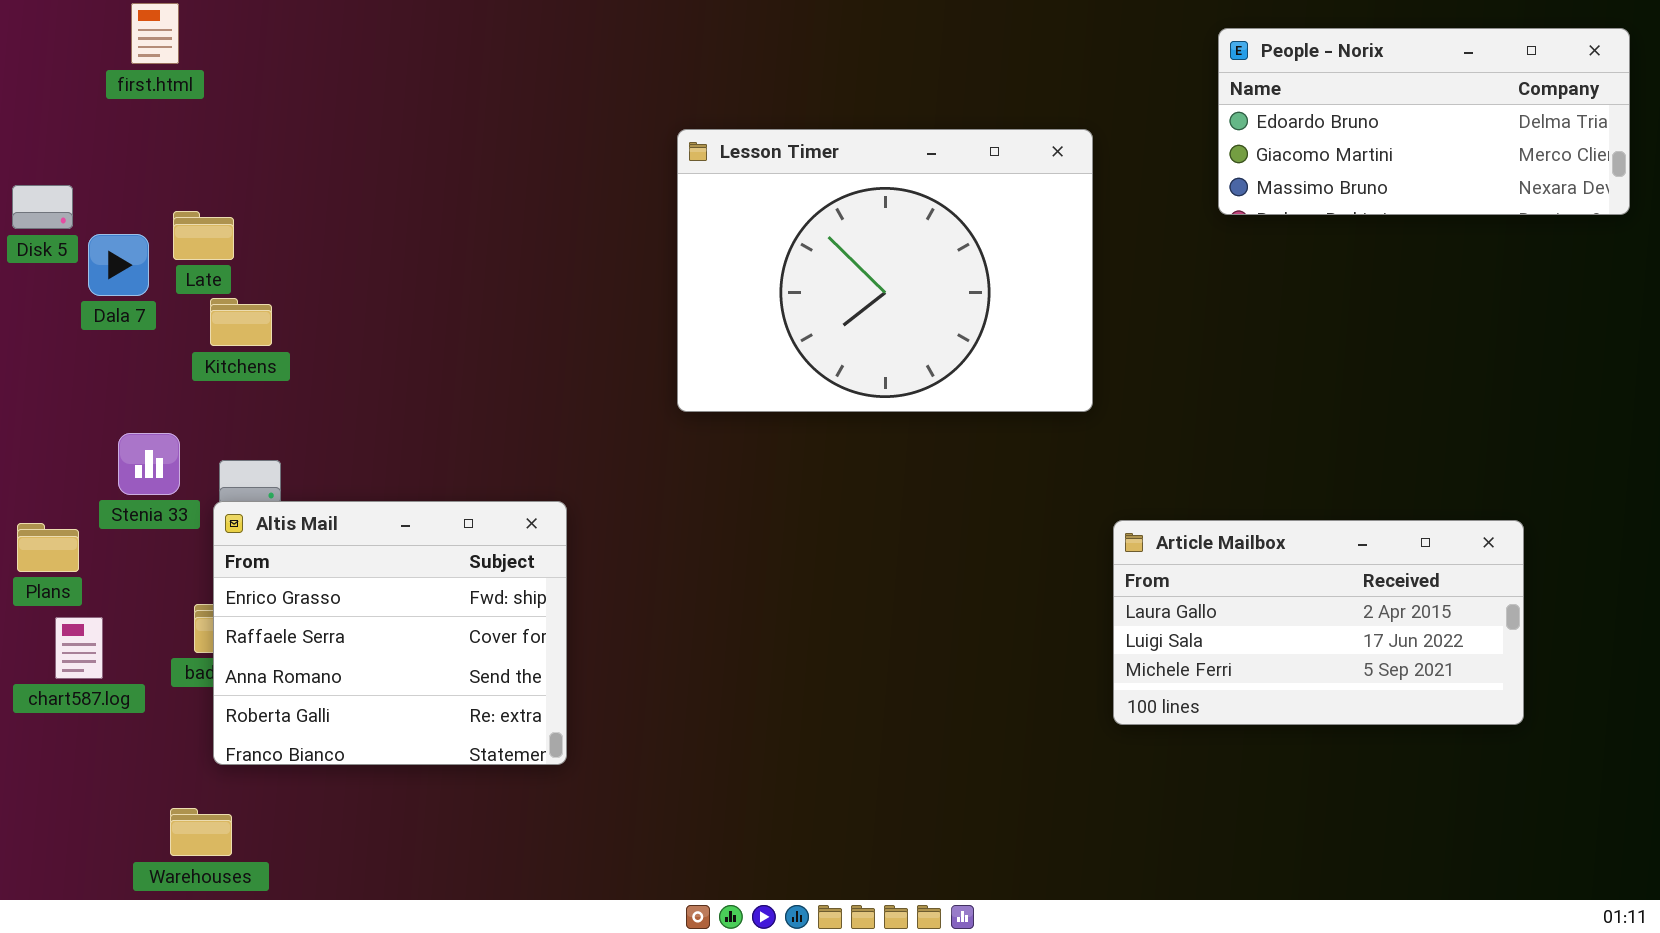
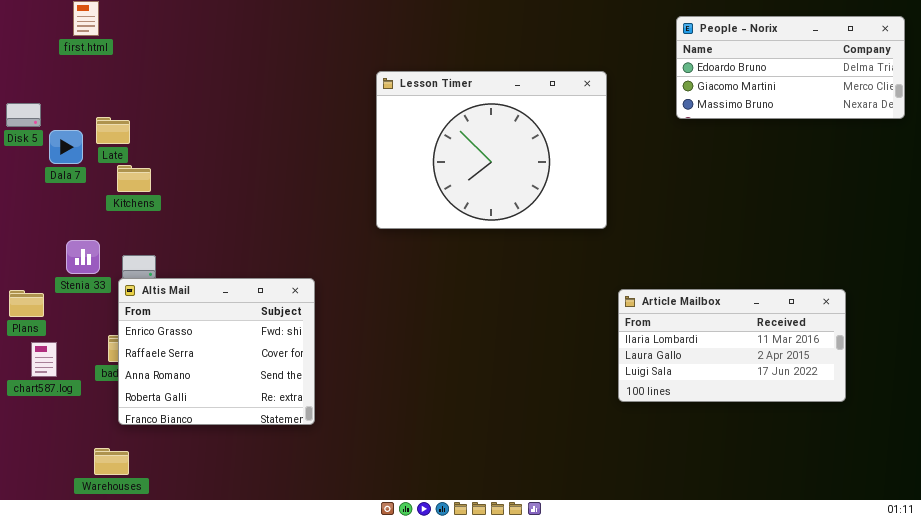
Article Mailbox: [1113,520,1524,725] -> [618,289,846,402], scrolled up 1 row

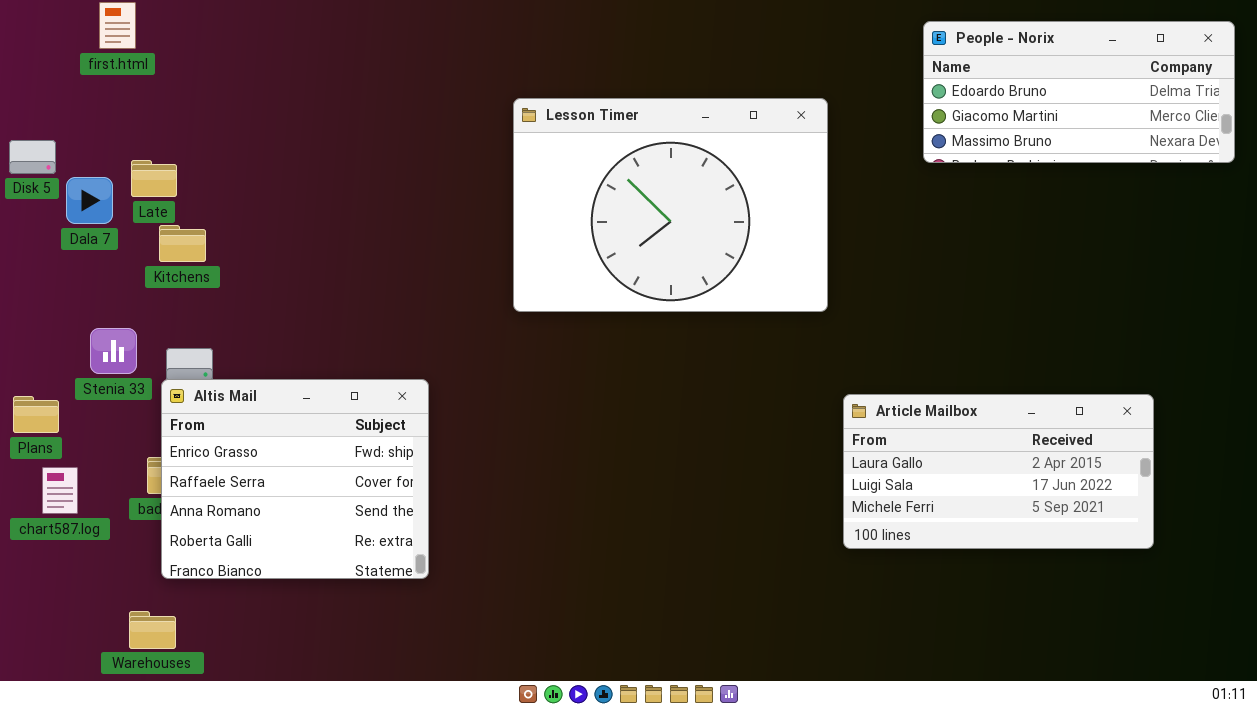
Article Mailbox: [618,289,846,402] -> [843,394,1154,549], scrolled down 1 row

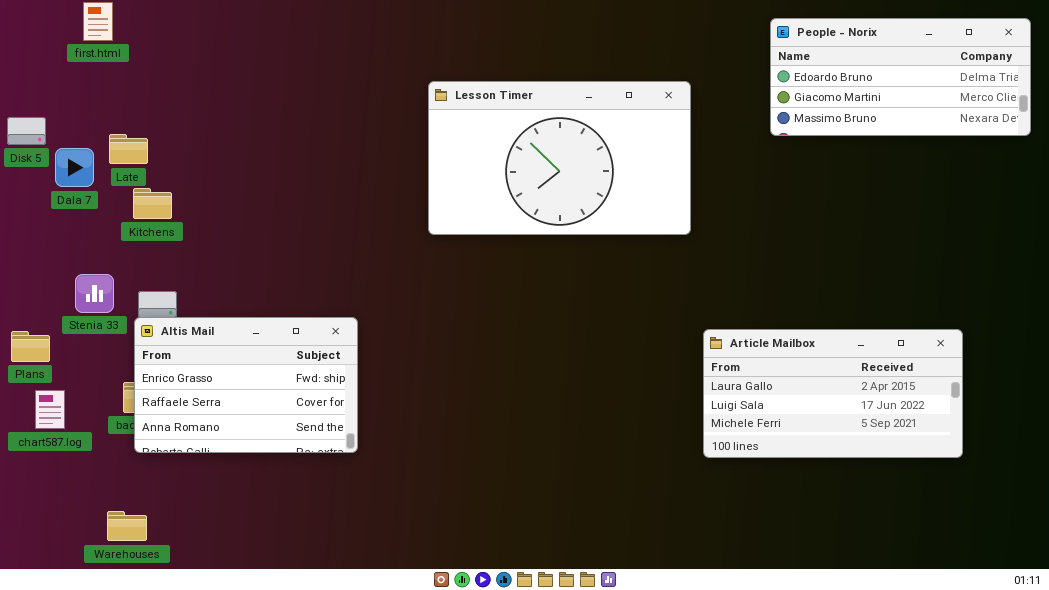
Lesson Timer: [513,98,828,312] -> [428,81,691,235], resized
Altis Mail: [161,379,429,579] -> [134,317,358,453], resized

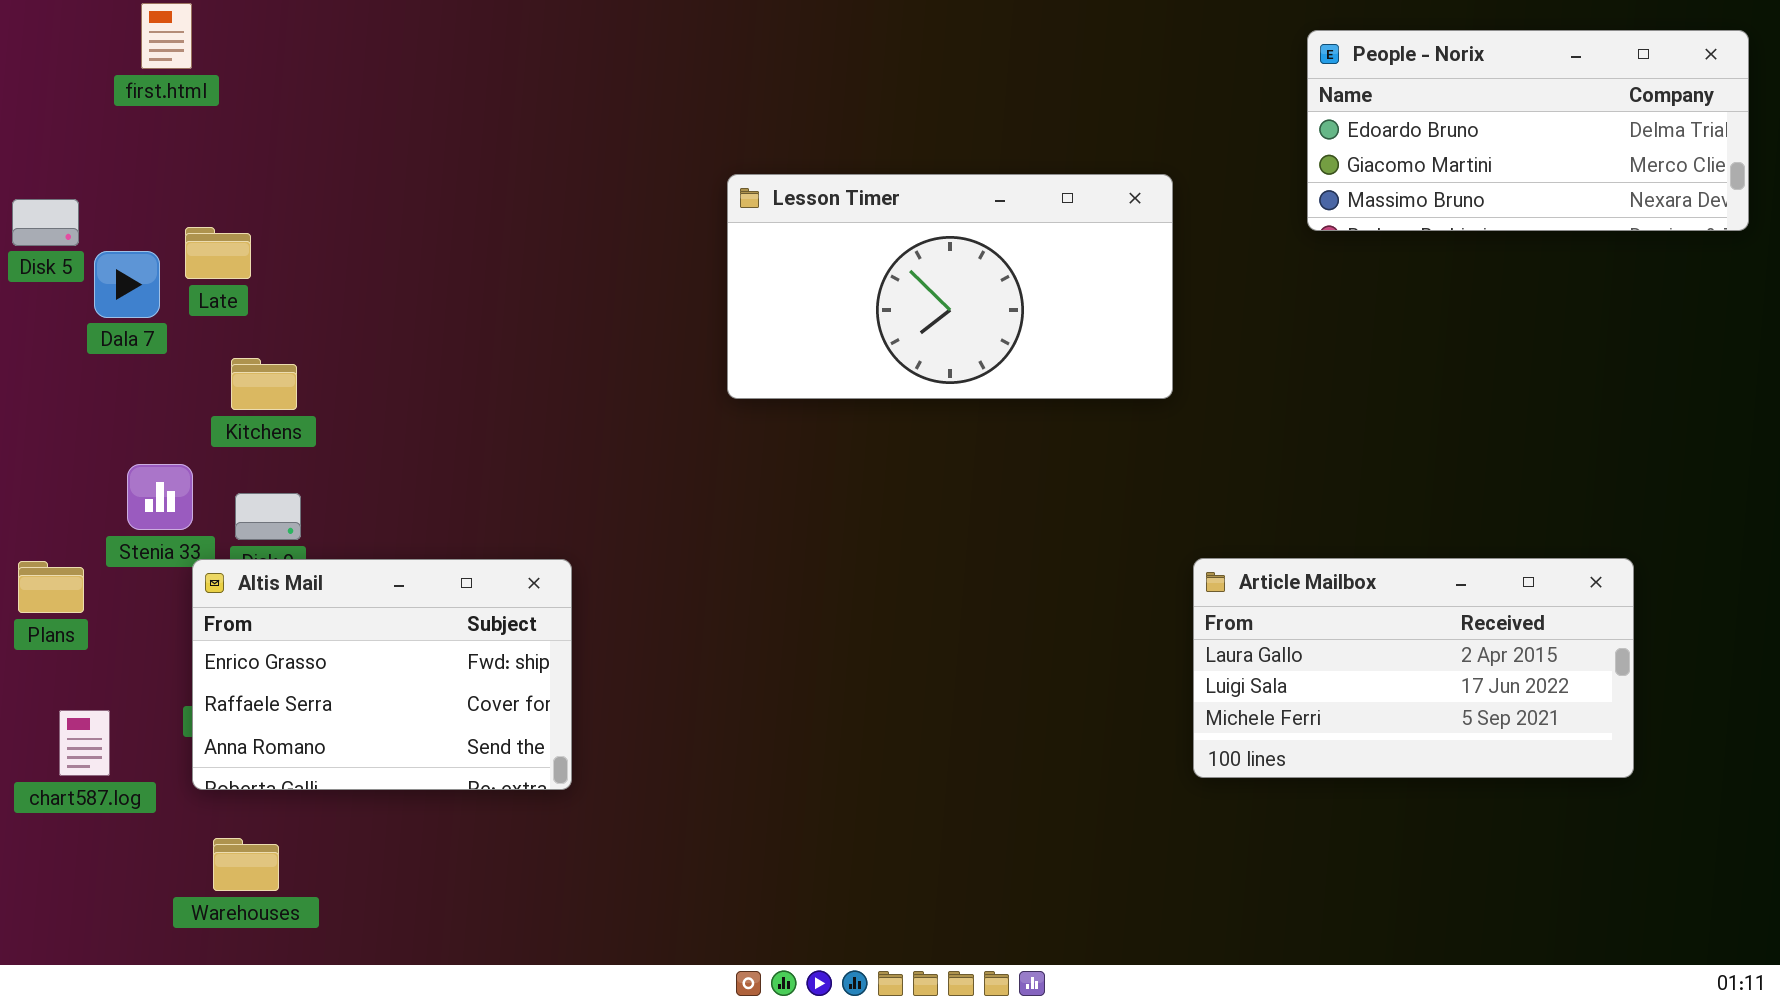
Lesson Timer: [428,81,691,235] -> [727,174,1173,399], resized
Kitchens: [133,188,172,219] -> [231,358,297,410], moved
Altis Mail: [134,317,358,453] -> [192,559,572,790], moved
chart587.log: [35,390,65,429] -> [59,710,110,776], moved
Warehouses: [107,511,147,541] -> [213,838,279,891], moved

